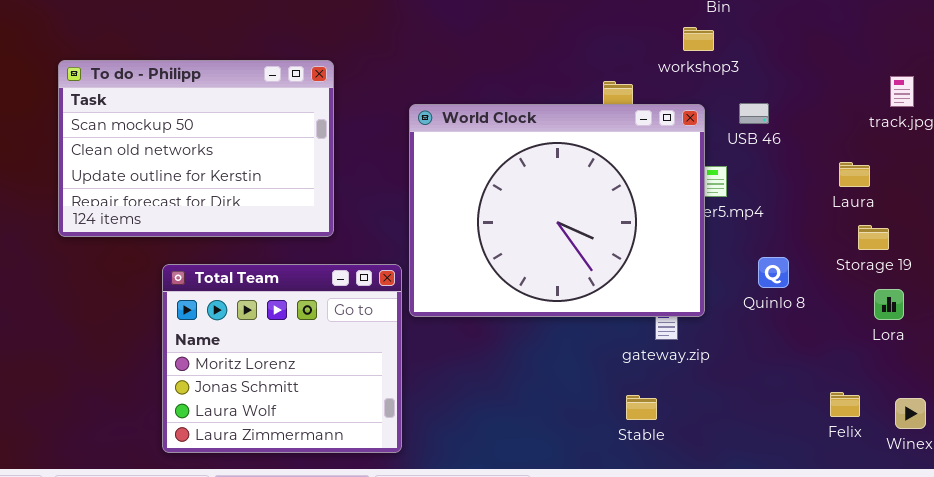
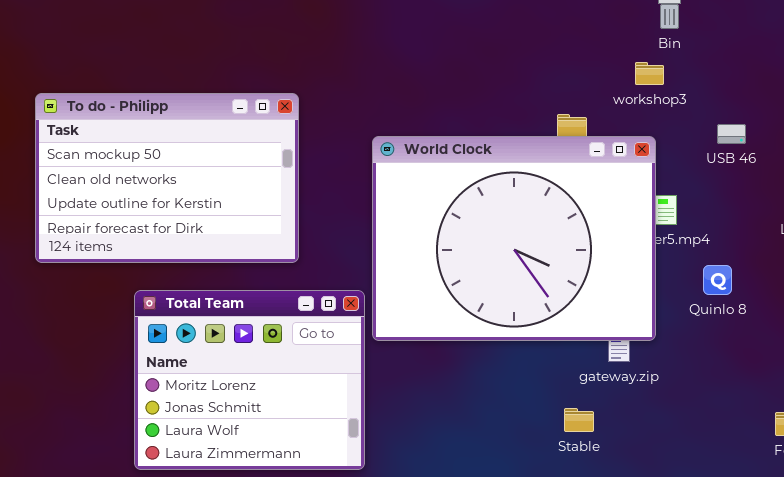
USB 46: [739,103,769,124] -> [717,124,746,144], moved
Quinlo 8: [758,257,789,288] -> [703,265,732,295], moved
Stable: [626,395,657,420] -> [564,408,594,432], moved

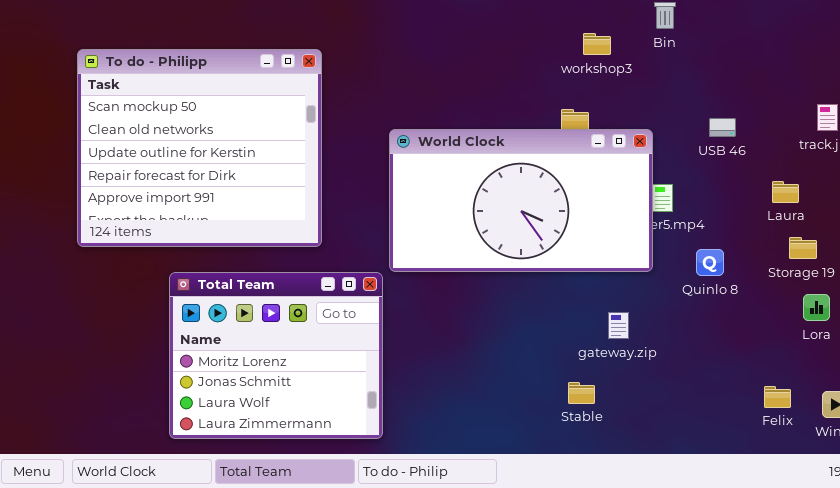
workshop3: [635,62,664,85] -> [583,33,611,55], moved
To do - Philipp: [35,93,299,263] -> [77,49,322,247], resized
World Clock: [372,136,656,341] -> [389,129,653,272], resized

